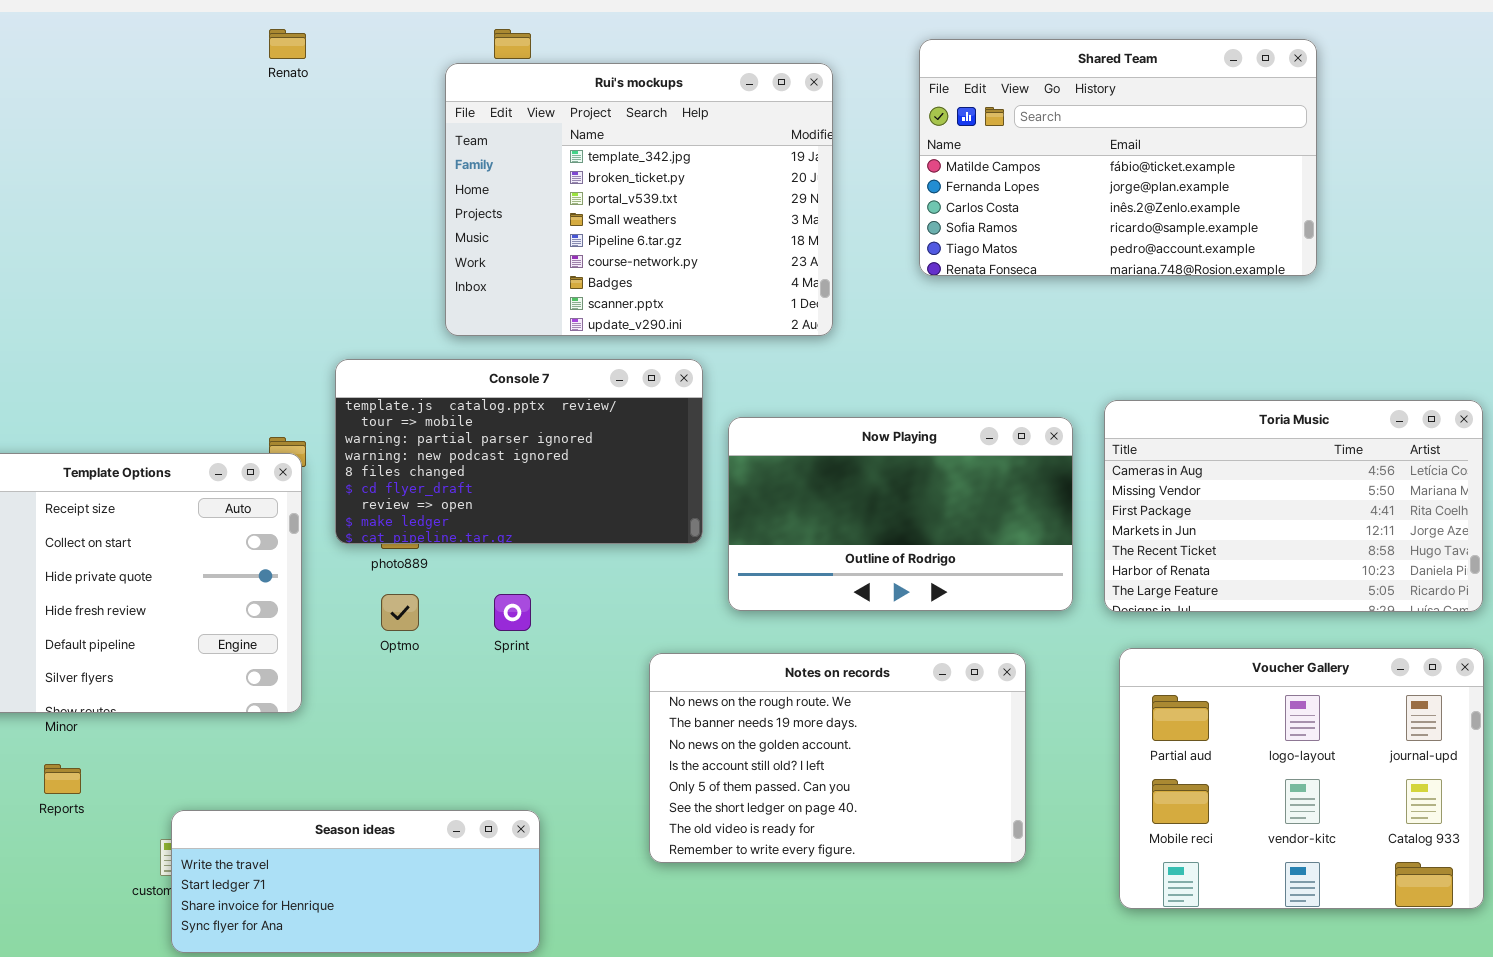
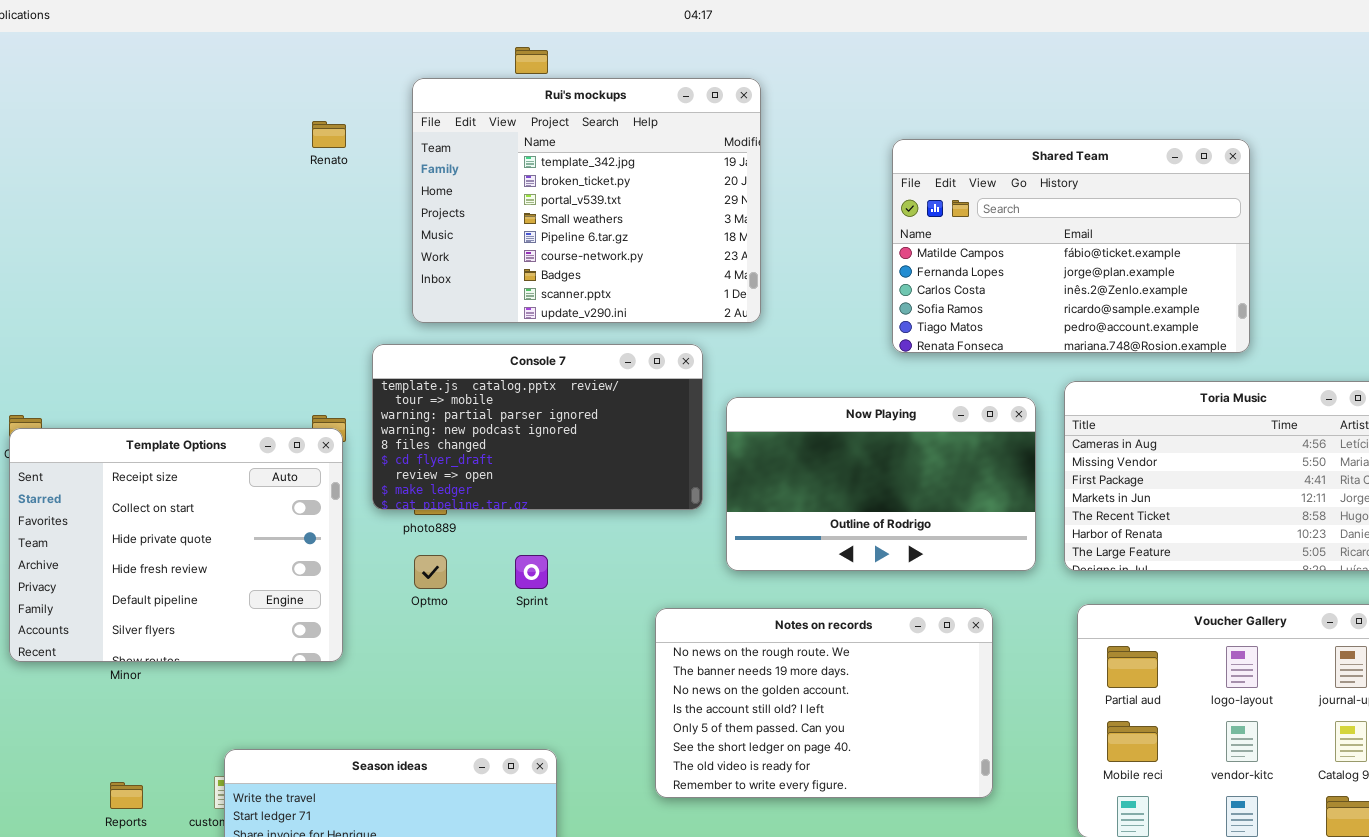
Renato: [269,29,306,59] -> [312,121,346,148], moved
Shared Team: [919,39,1317,276] -> [892,139,1250,353], moved
Rui's mockups: [445,63,833,336] -> [412,78,761,323], moved
Reports: [44,764,81,794] -> [110,782,143,809], moved

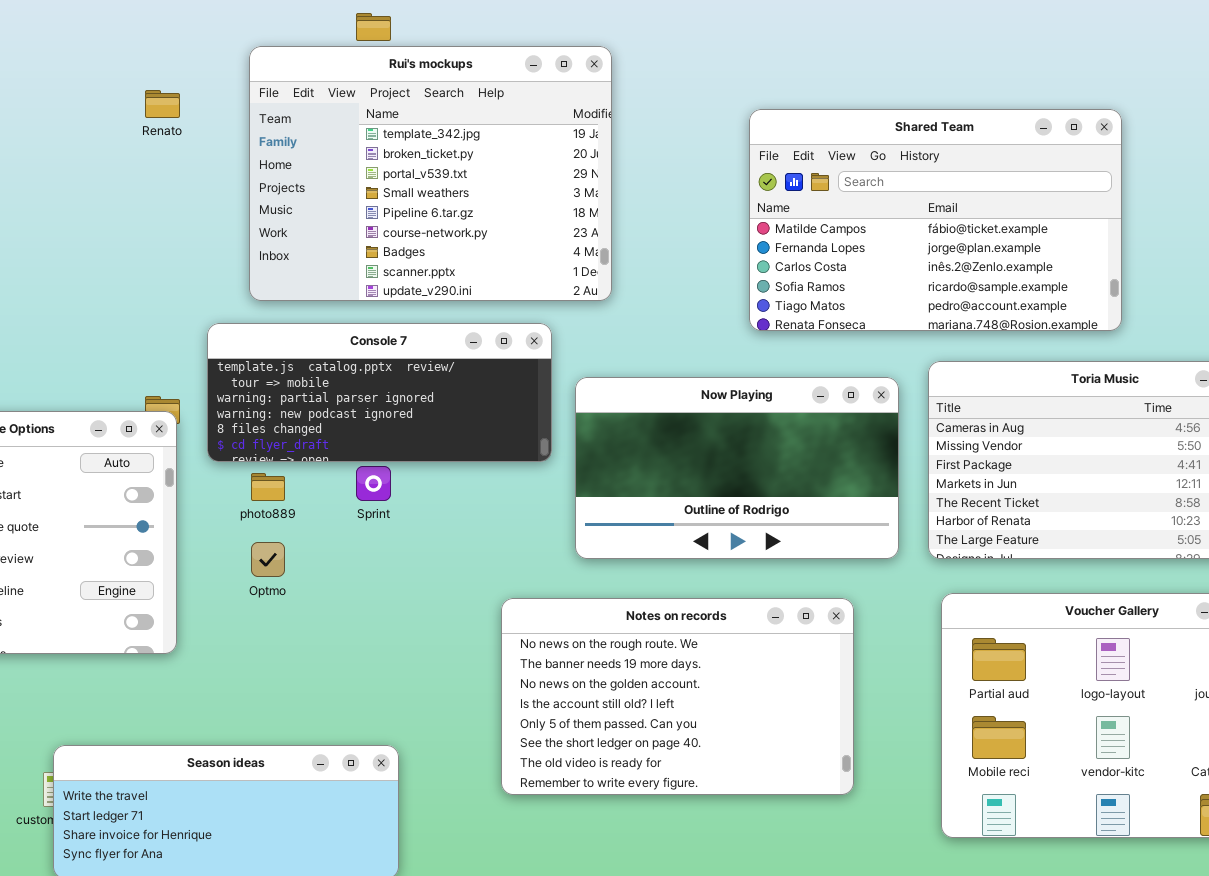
Console 7: [372,344,703,510] -> [207,323,552,462], resized
Sprint: [515,555,548,589] -> [356,466,391,501], moved

